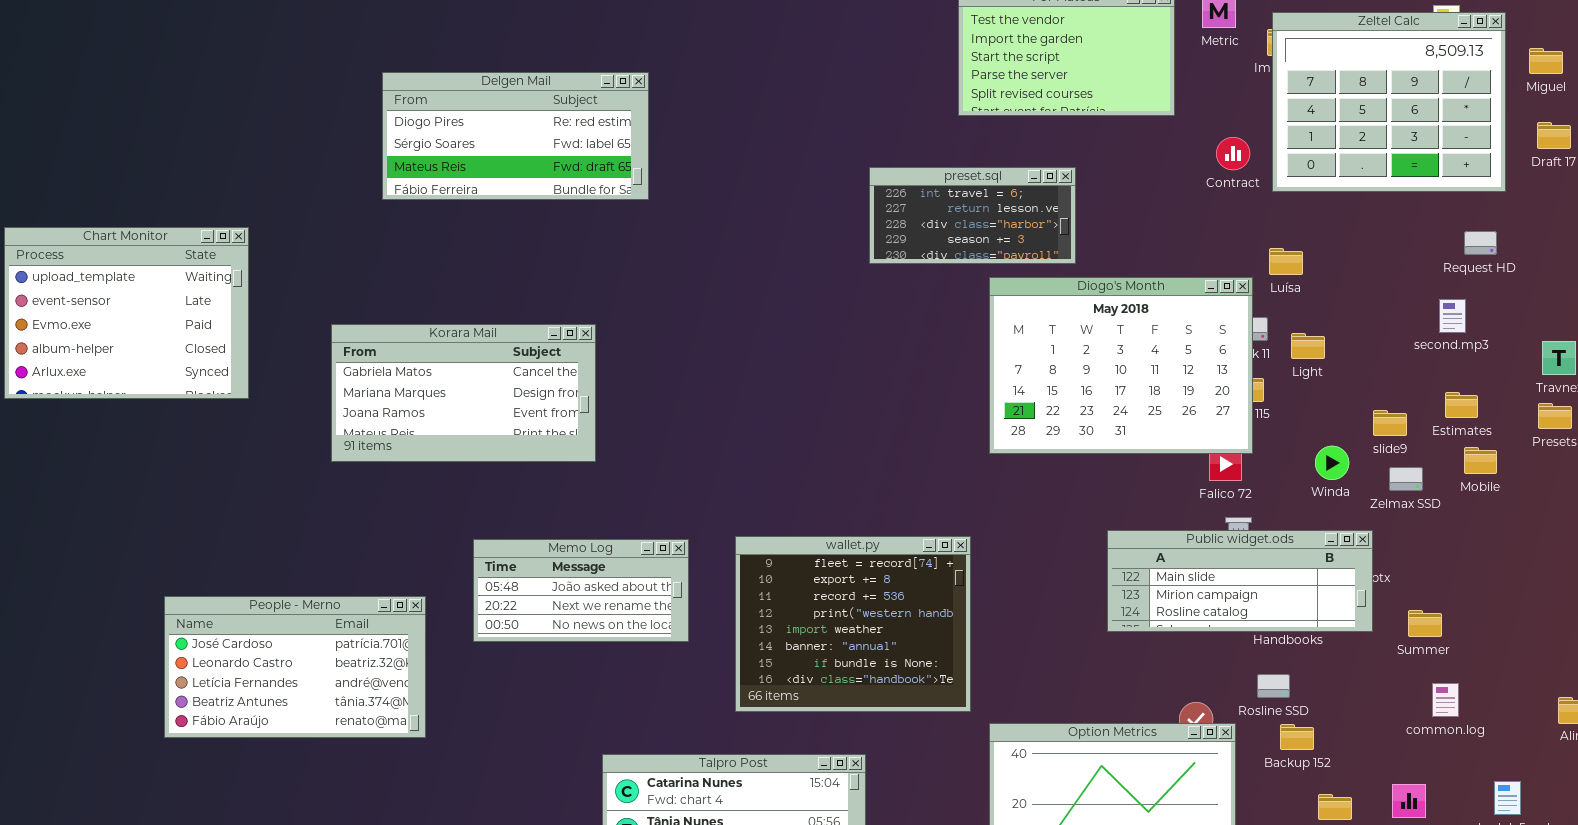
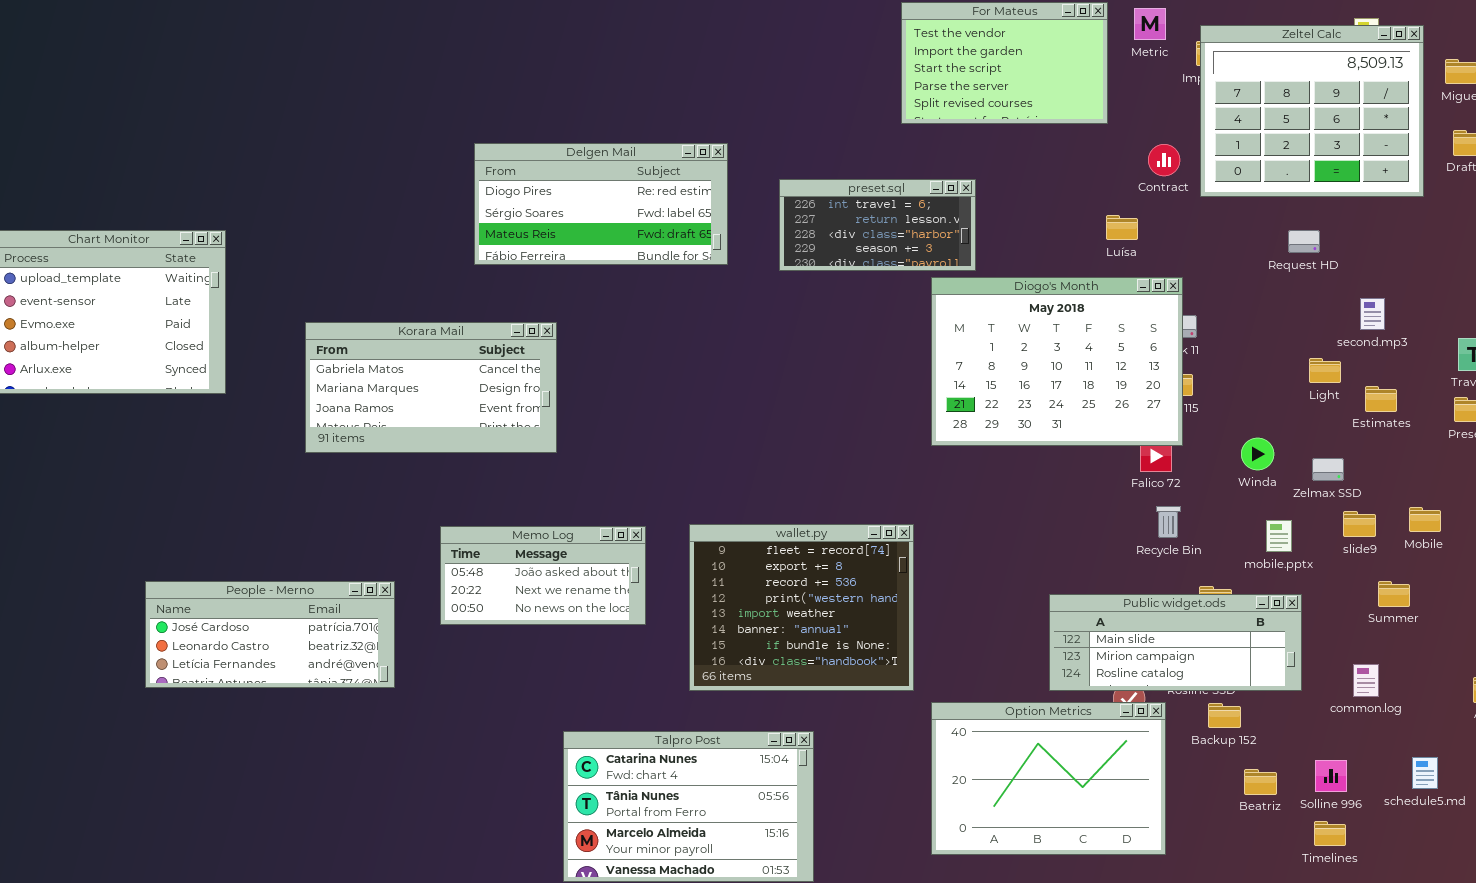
Delgen Mail: [382,72,649,200] -> [474,143,728,265], moved
preset.sql: [869,167,1076,264] -> [779,179,976,271], moved
Request HD: [1464,231,1497,255] -> [1288,230,1320,253], moved
Luísa: [1269,248,1303,275] -> [1106,215,1138,240], moved
Light: [1291,333,1325,359] -> [1309,358,1341,383], moved
slide9: [1373,410,1407,436] -> [1343,511,1376,537], moved
Mobile: [1464,447,1497,474] -> [1409,507,1441,532], moved
Public widget.ods: [1107,530,1373,632] -> [1049,594,1302,691], moved
People - Merno: [164,596,426,738] -> [145,581,395,688], resized
Summer: [1408,610,1442,637] -> [1378,581,1410,607], moved

